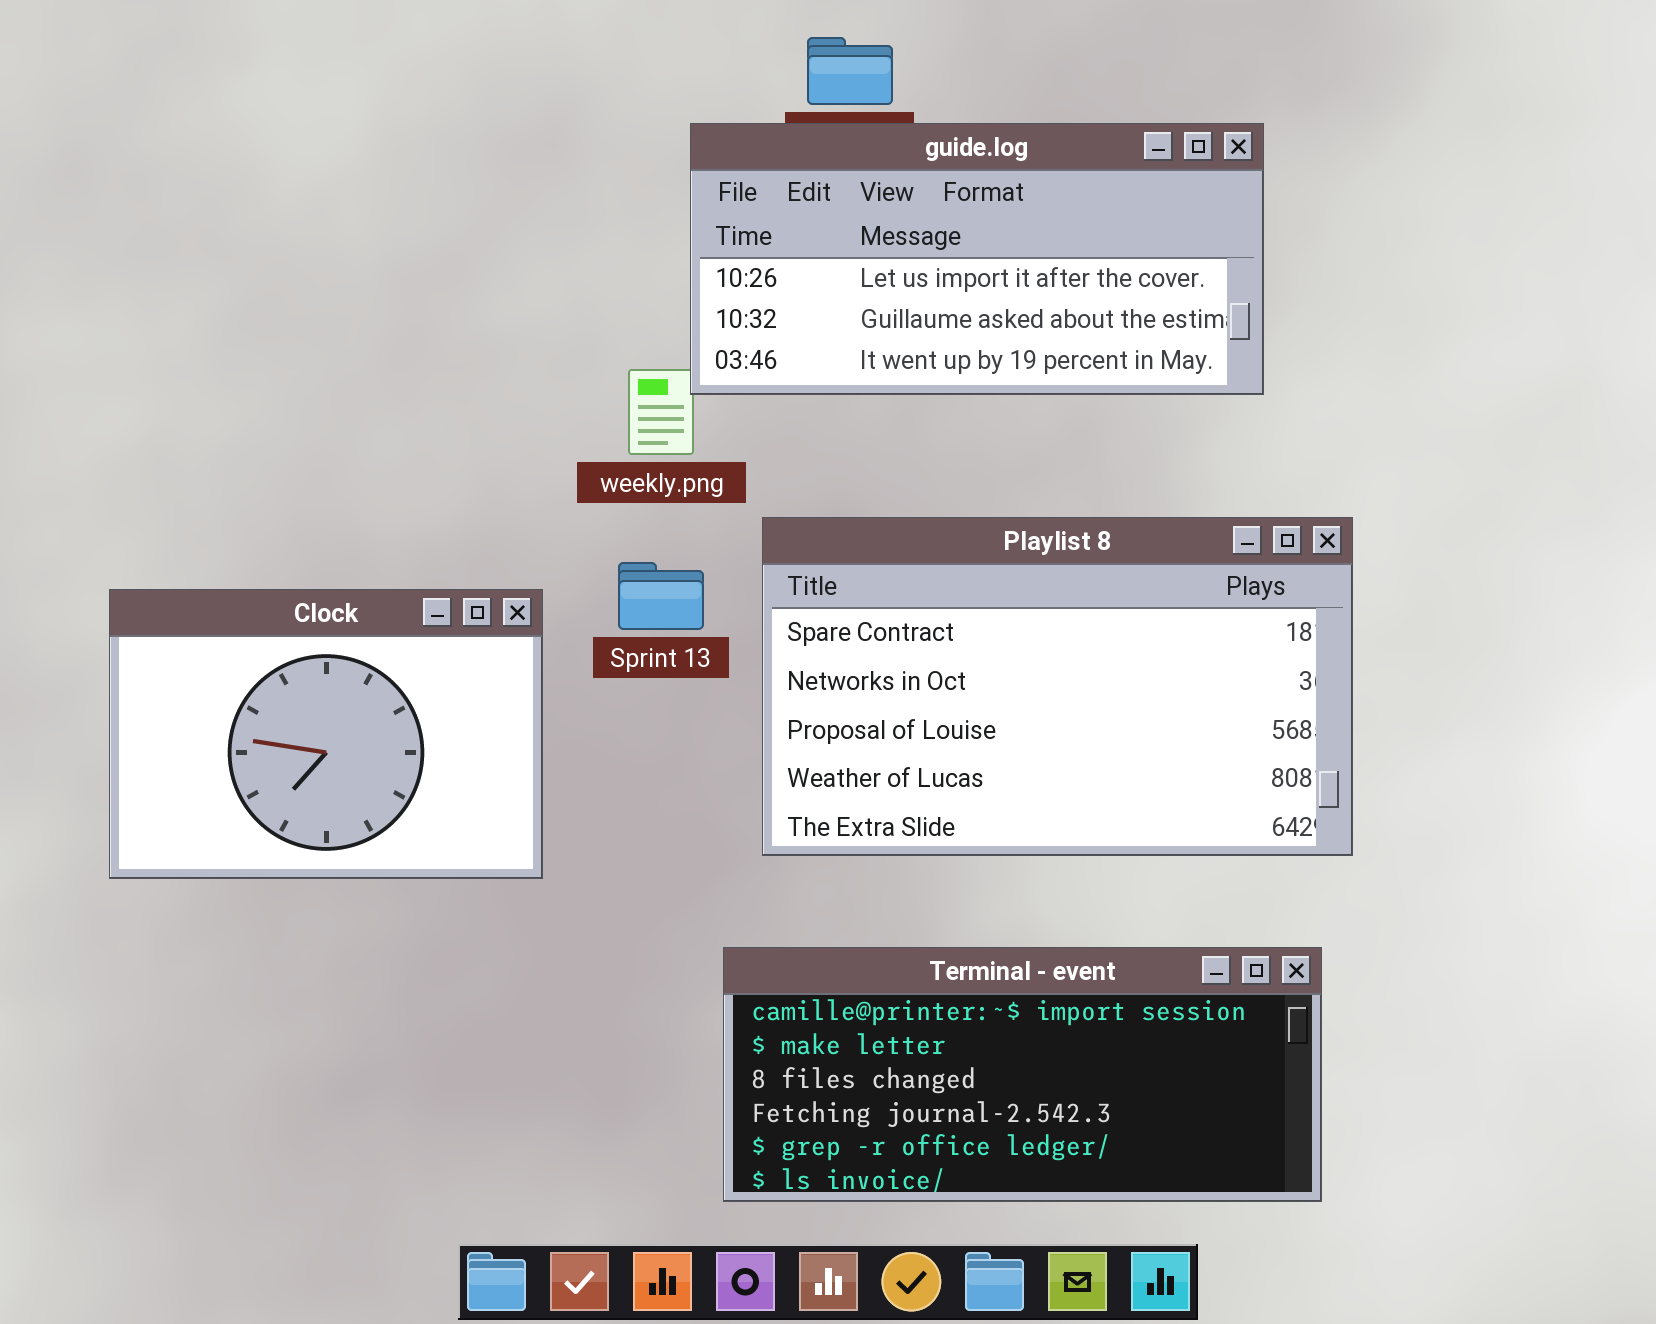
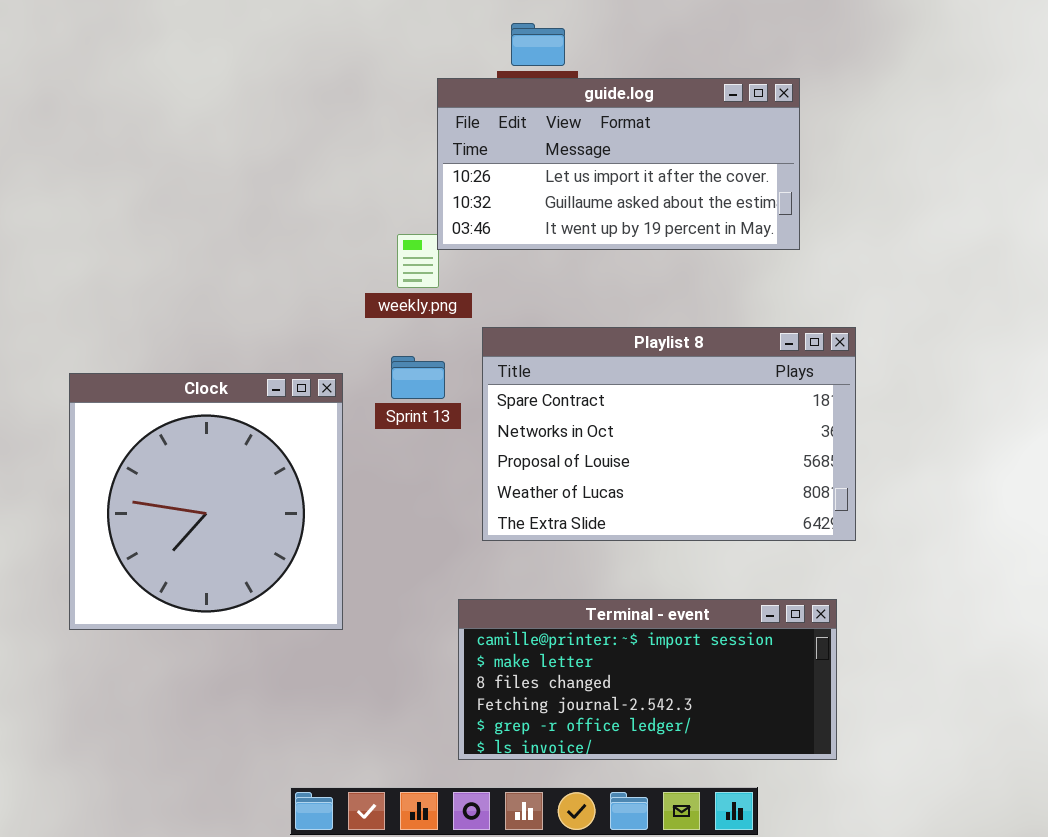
Clock: [109,589,543,879] -> [69,373,343,630], resized

